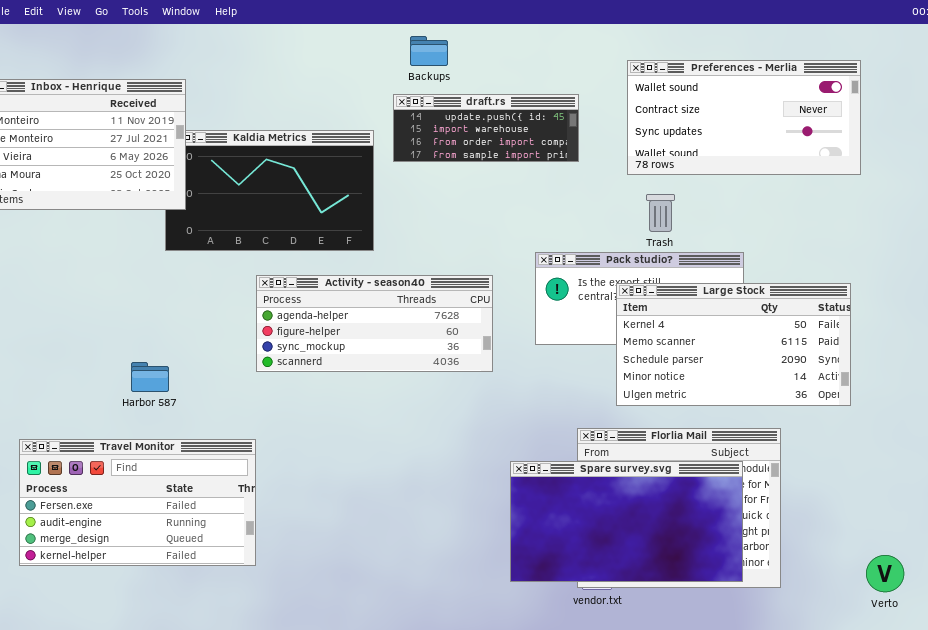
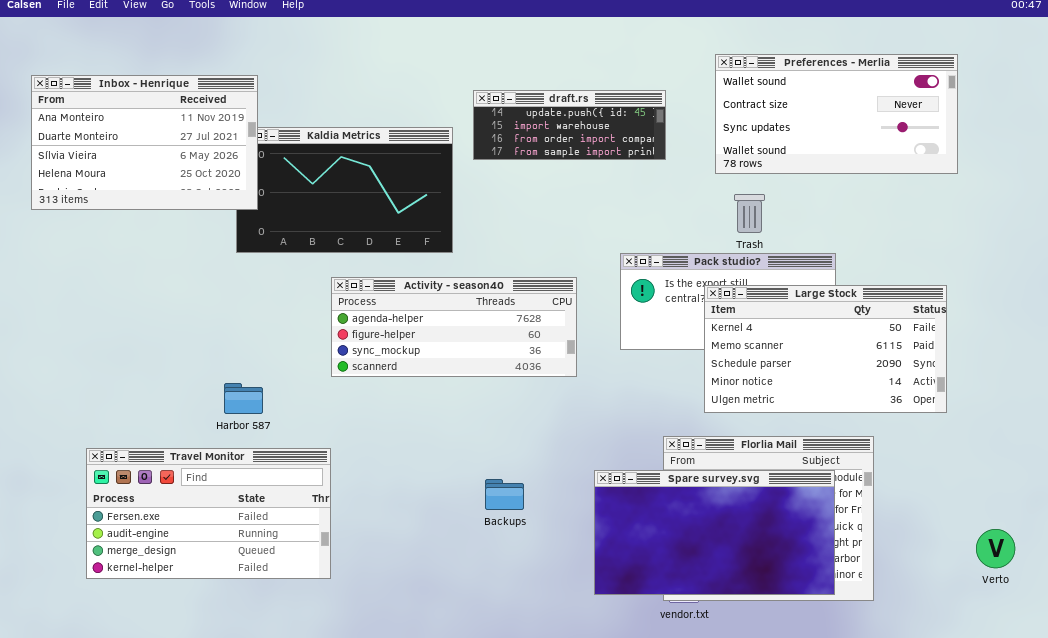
Backups: [410,36,448,66] -> [485,479,524,510], moved
Harbor 587: [131,362,169,392] -> [224,383,263,414], moved
Verto: [866,555,904,592] -> [976,529,1015,568], moved

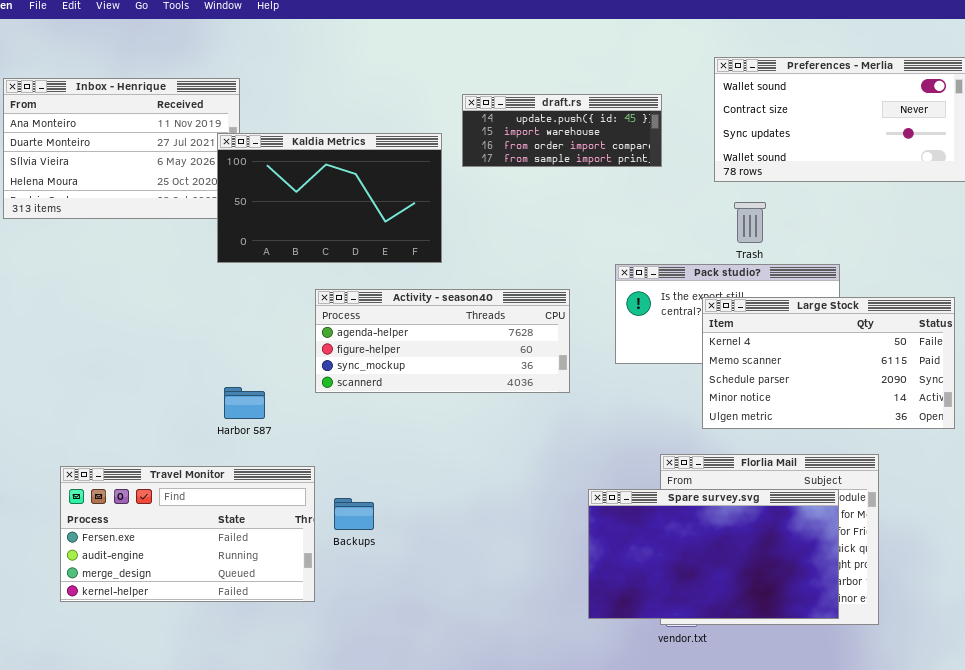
Kaldia Metrics: [236,127,453,253] -> [217,133,442,263], raised
Harbor 587: [224,383,263,414] -> [224,387,265,419], moved
Backups: [485,479,524,510] -> [334,498,374,530], moved

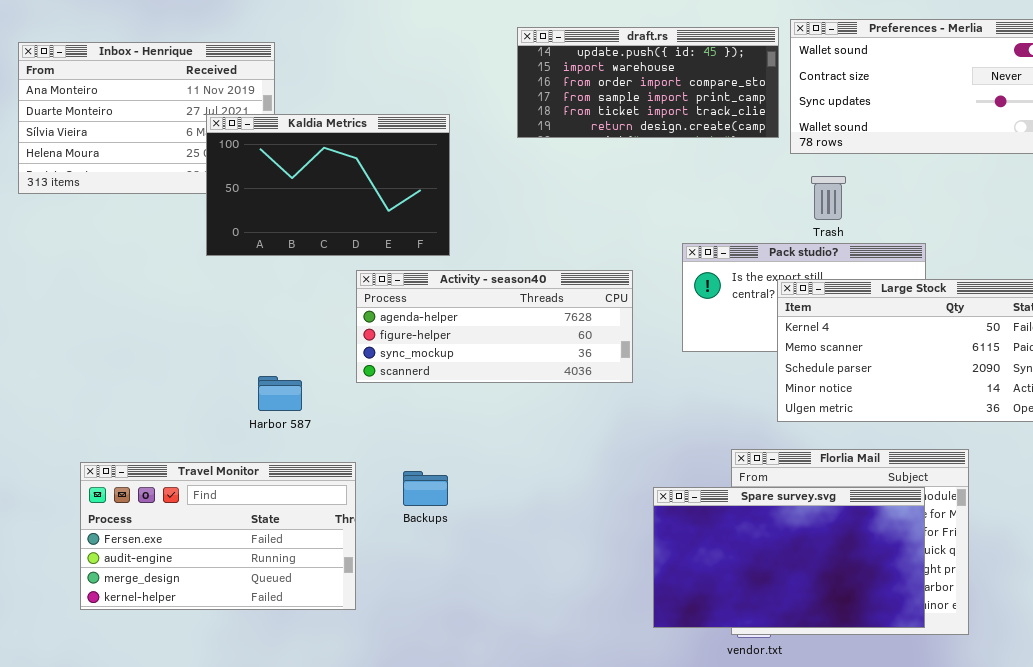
draft.rs: [462,94,662,167] -> [517,27,779,138], resized
Kaldia Metrics: [217,133,442,263] -> [206,114,450,256], moved
Backups: [334,498,374,530] -> [403,471,448,506], moved

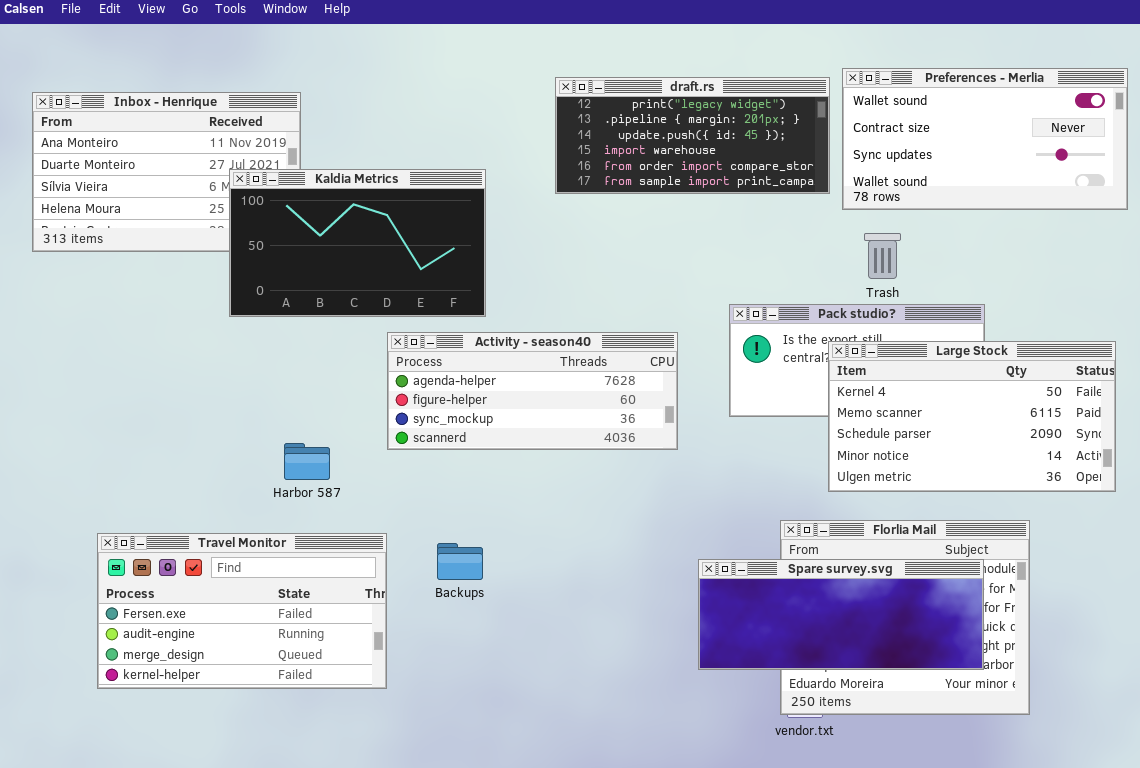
draft.rs: [517,27,779,138] -> [555,77,830,194], scrolled up 2 rows
Spare survey.svg: [653,487,925,628] -> [698,559,984,670], resized

